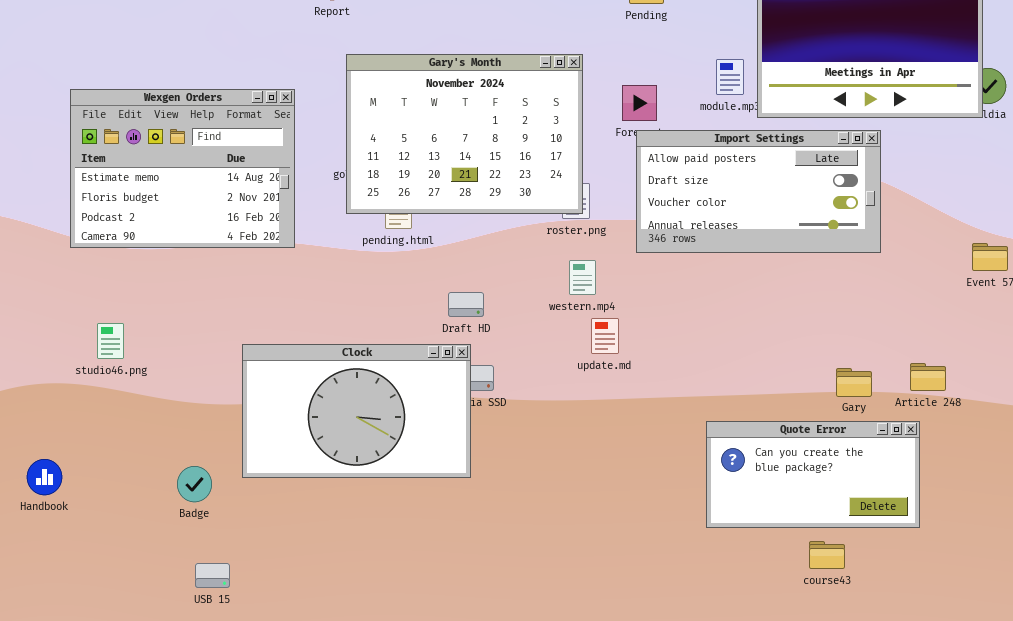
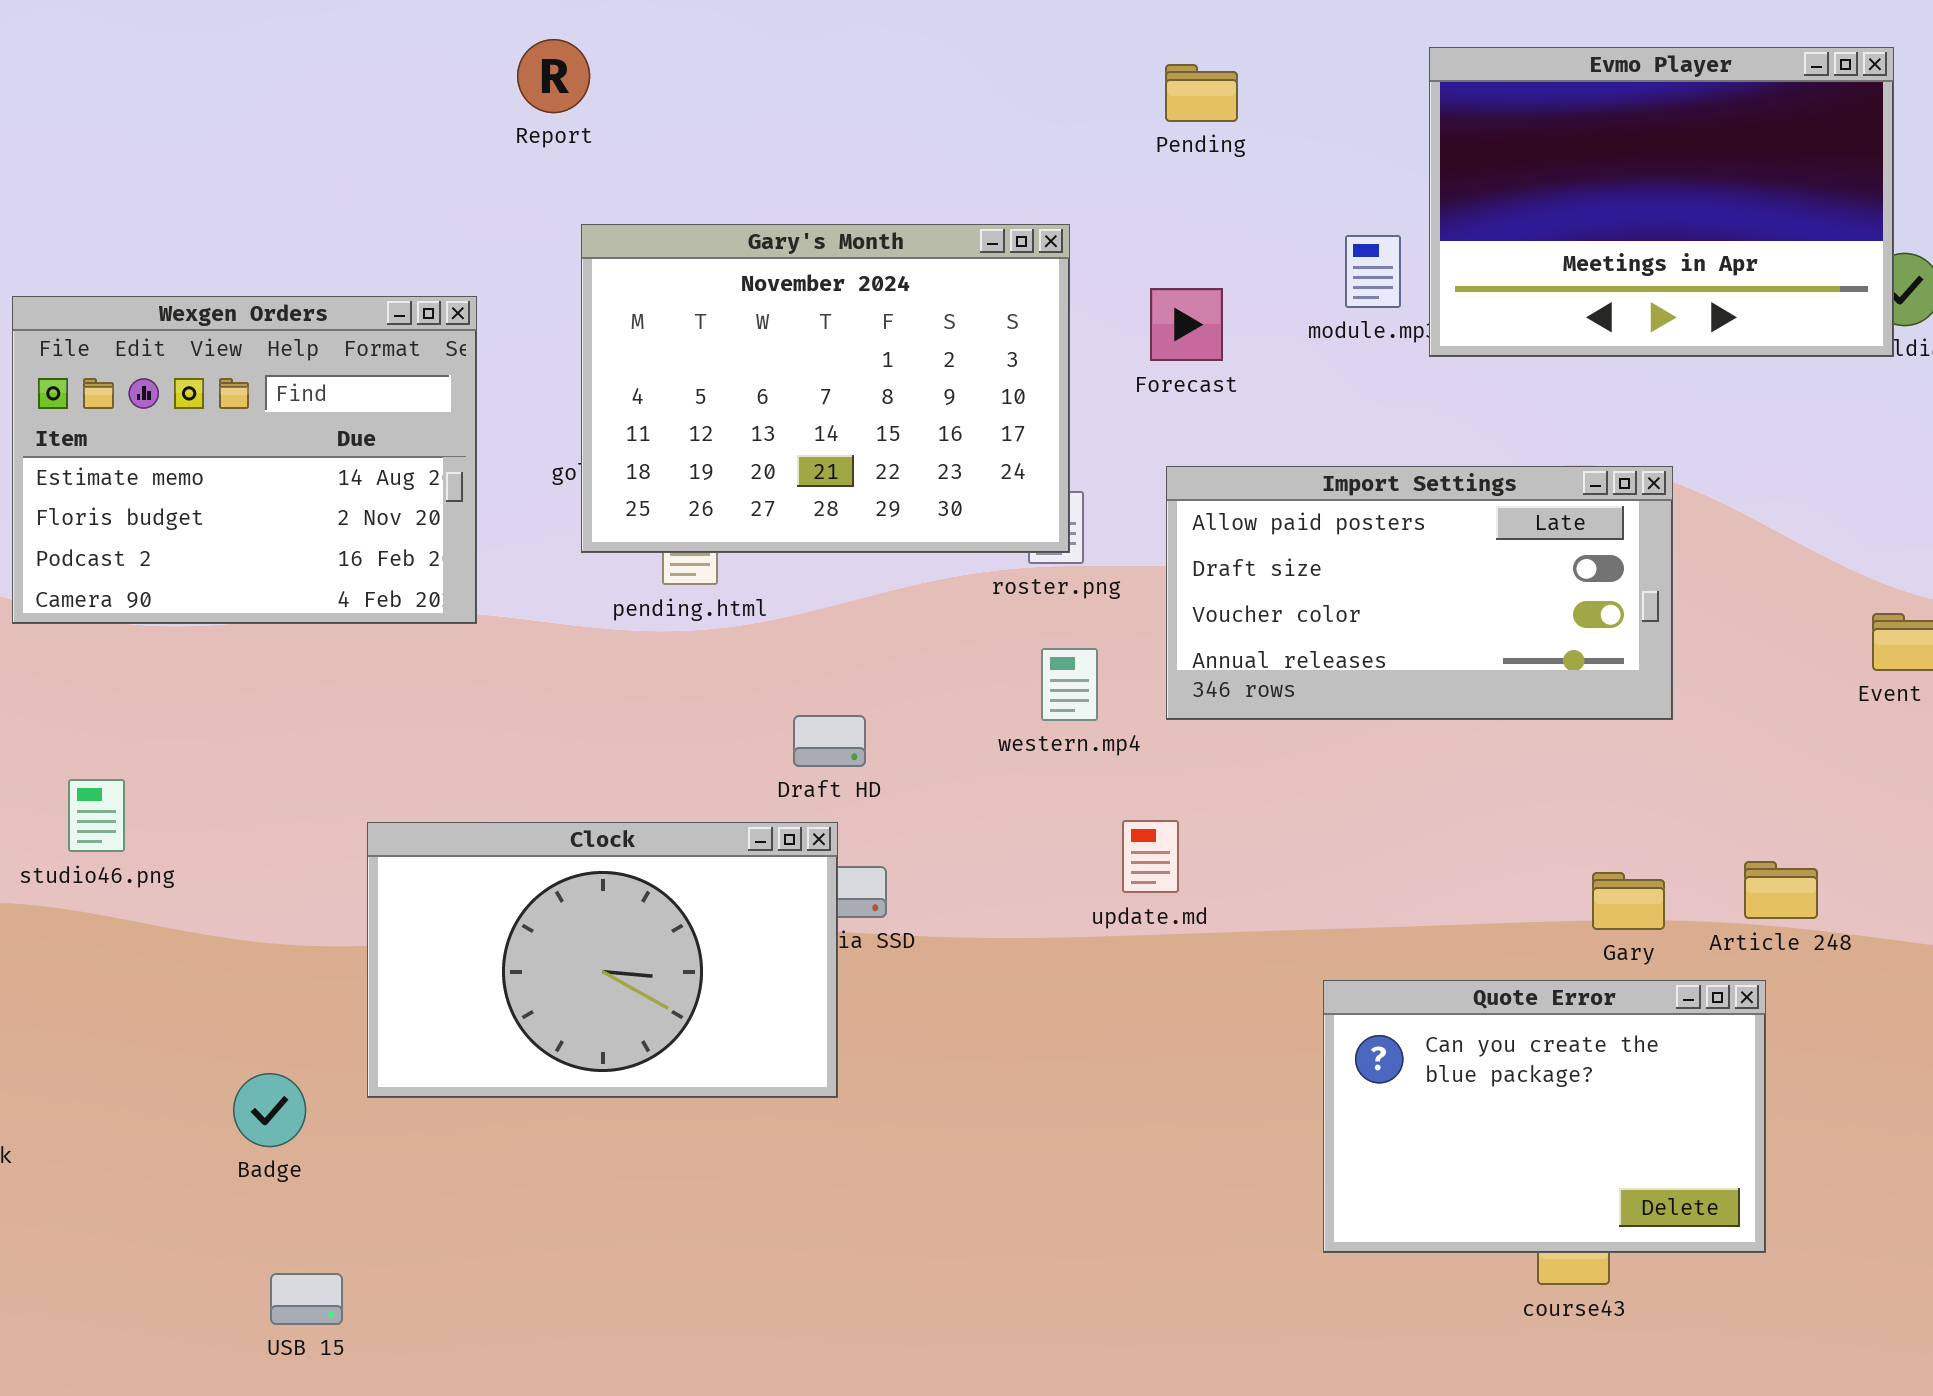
Import Settings: [636,130,881,253] -> [1166,466,1673,720], moved
update.md: [591,318,619,354] -> [1122,820,1179,893], moved
Quote Error: [706,421,920,528] -> [1323,980,1766,1253], resized

